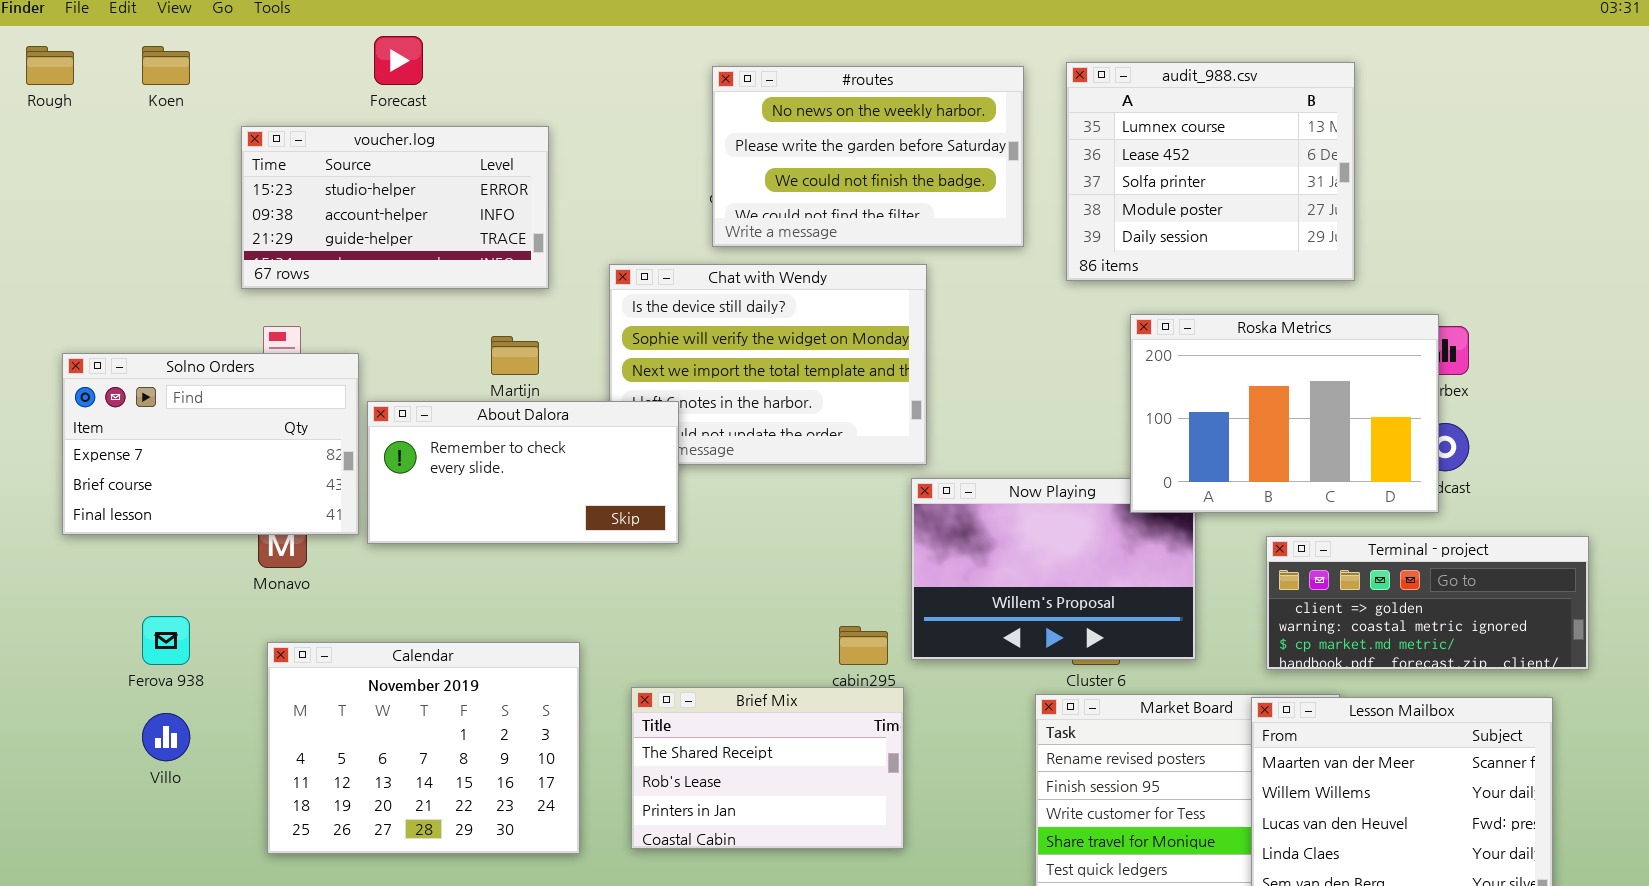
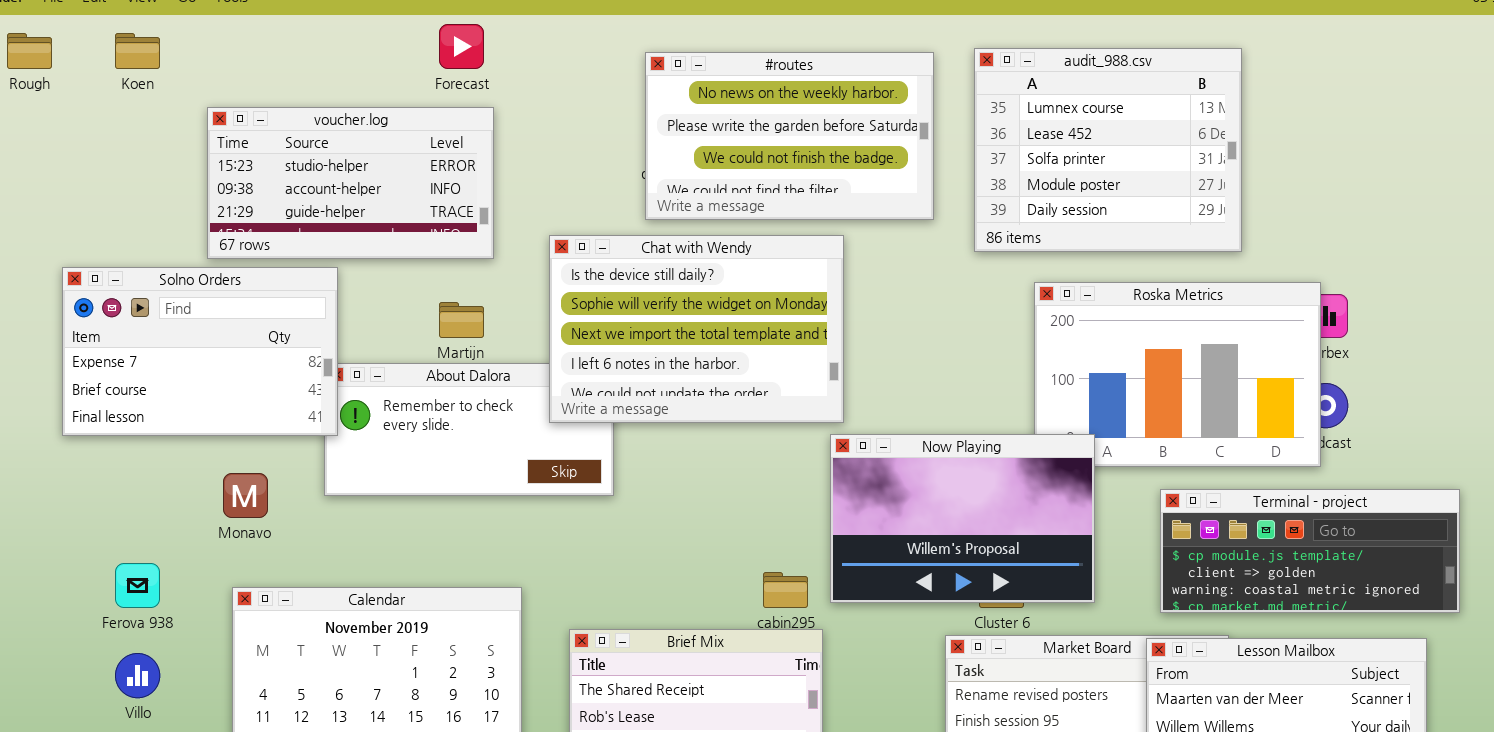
Forecast: [374,36,423,85] -> [439,24,484,69], moved
Chat with Wendy: [609,264,927,465] -> [549,235,844,423], raised
Solno Orders: [62,353,359,535] -> [62,267,338,436], moved
Now Playing: [911,478,1196,660] -> [830,434,1095,603], raised
Terminal - project: [1266,536,1589,670] -> [1160,489,1460,613], scrolled up 1 row

